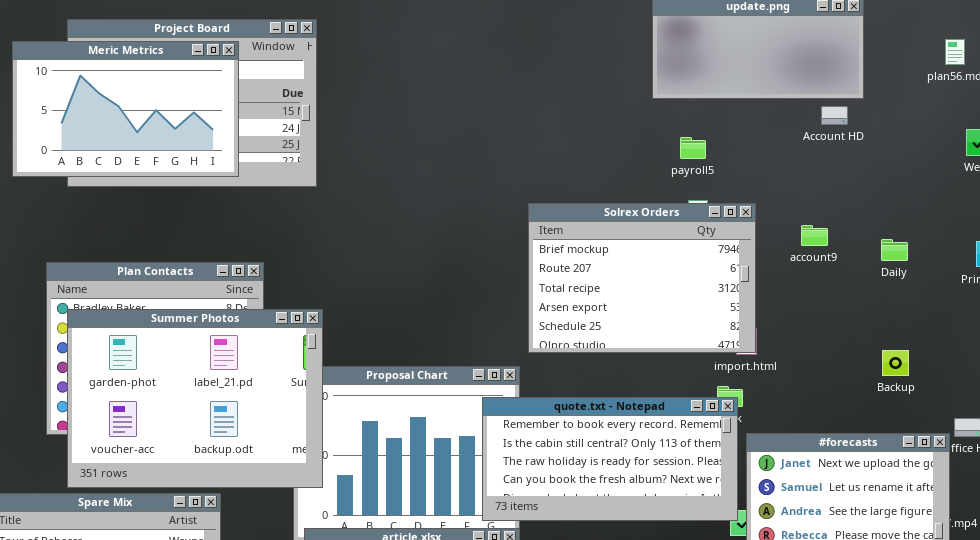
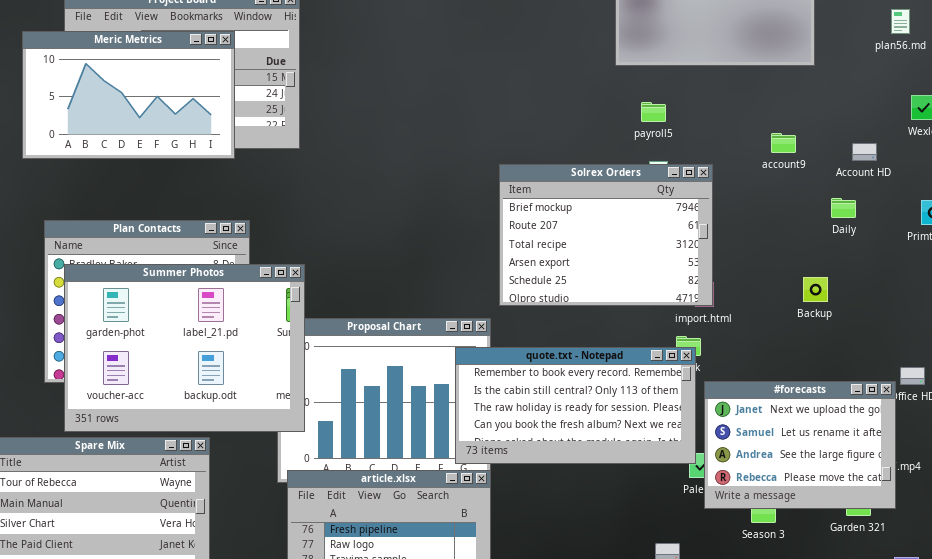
Meric Metrics: [12,41,239,177] -> [22,31,235,159], moved
Account HD: [821,106,848,125] -> [852,143,877,161], moved
account9: [801,225,828,246] -> [771,133,796,153], moved
Backup: [882,350,909,376] -> [803,277,828,302], moved

